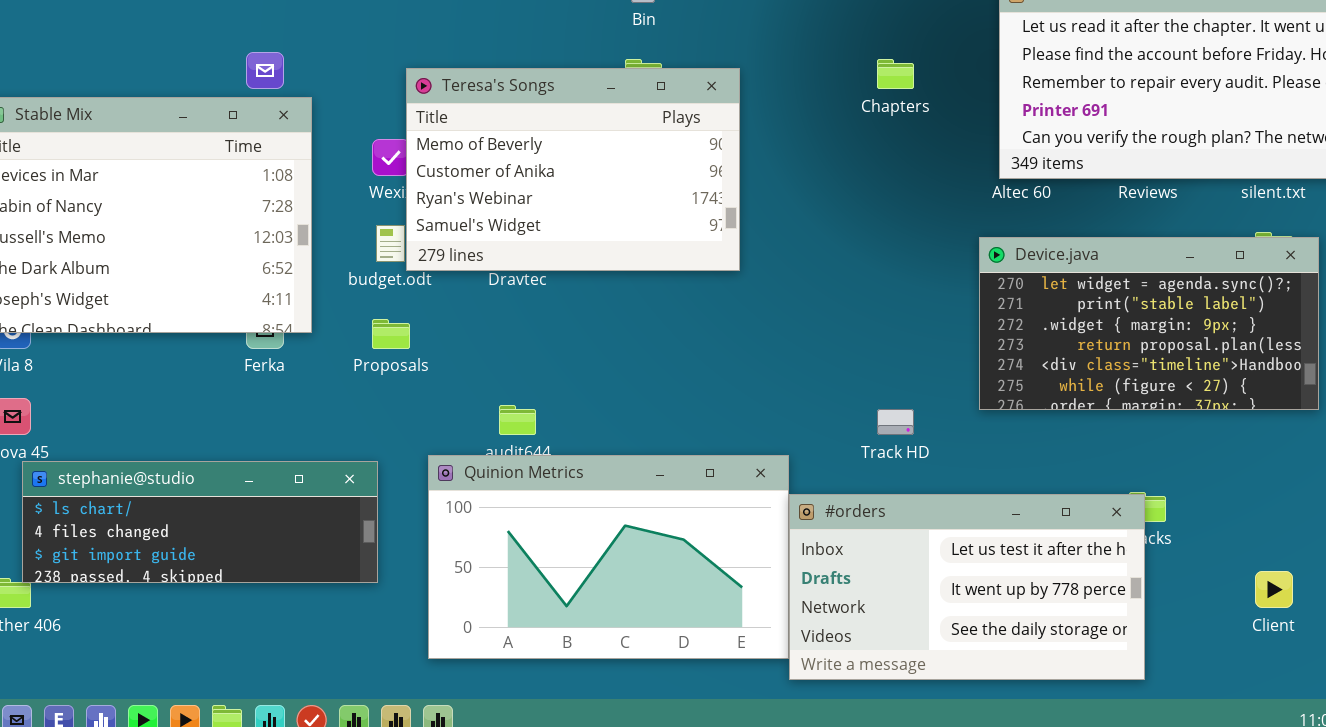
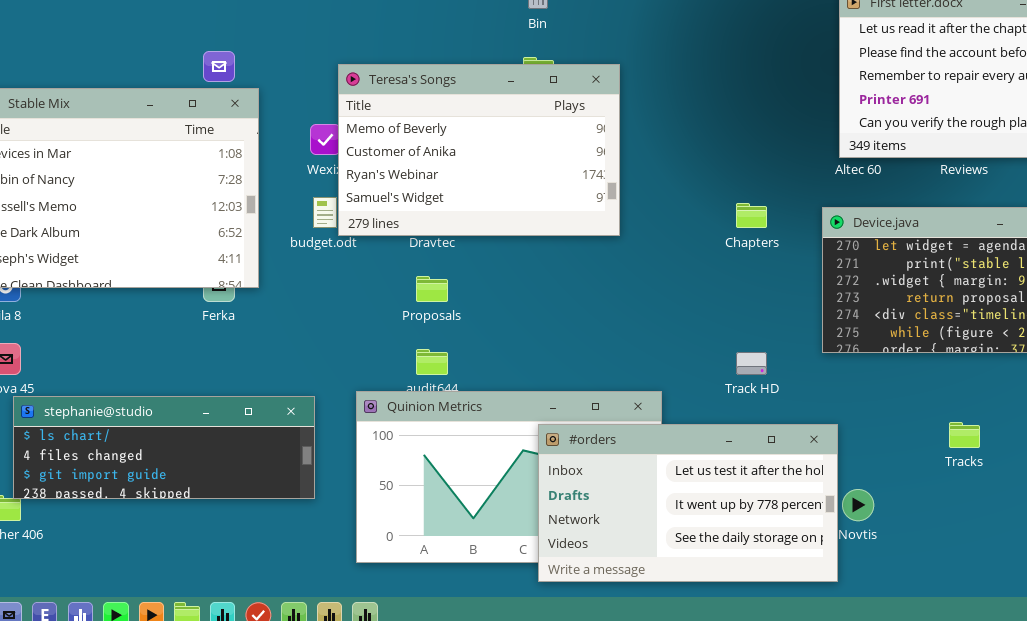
Chapters: [877,59,914,89] -> [736,203,767,228], moved
Proposals: [372,319,410,349] -> [416,276,448,302], moved
#orders: [789,494,1145,680] -> [538,424,838,582], moved

